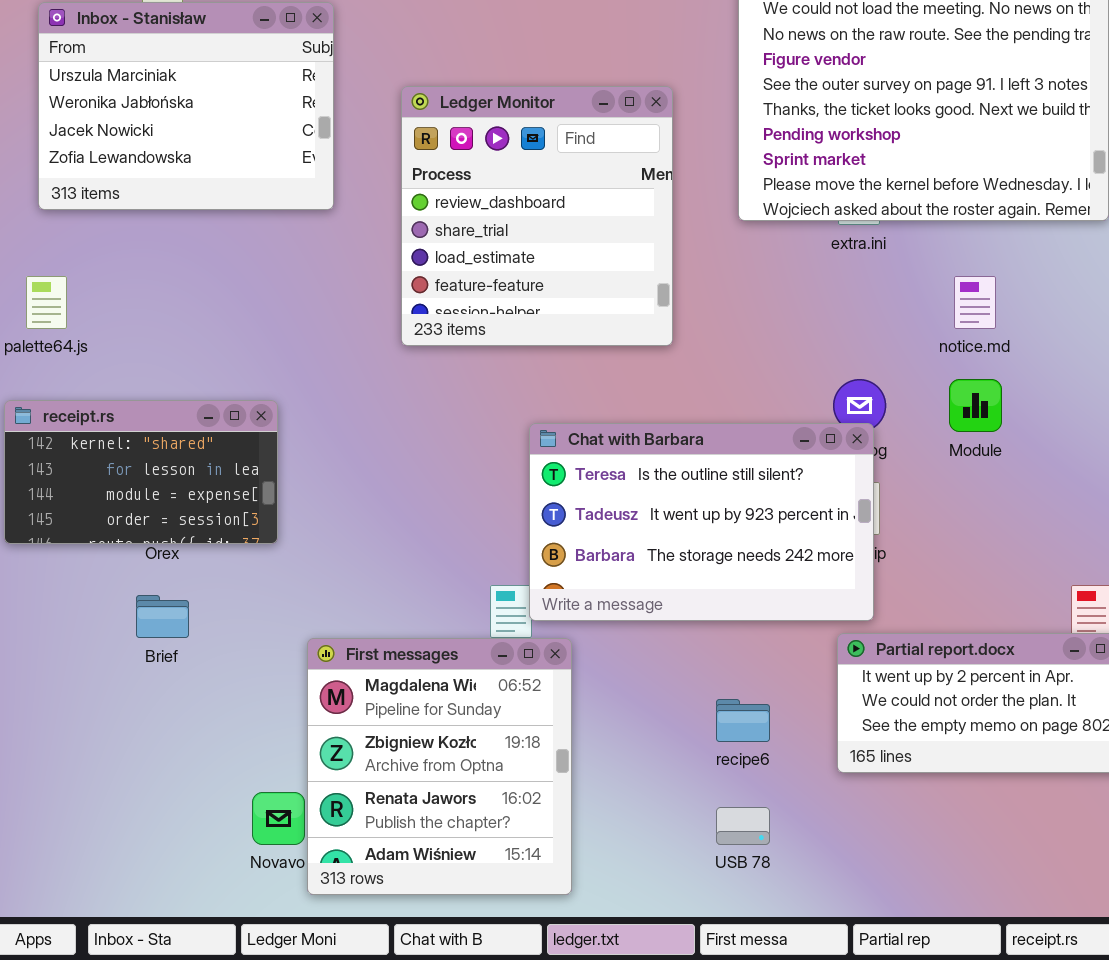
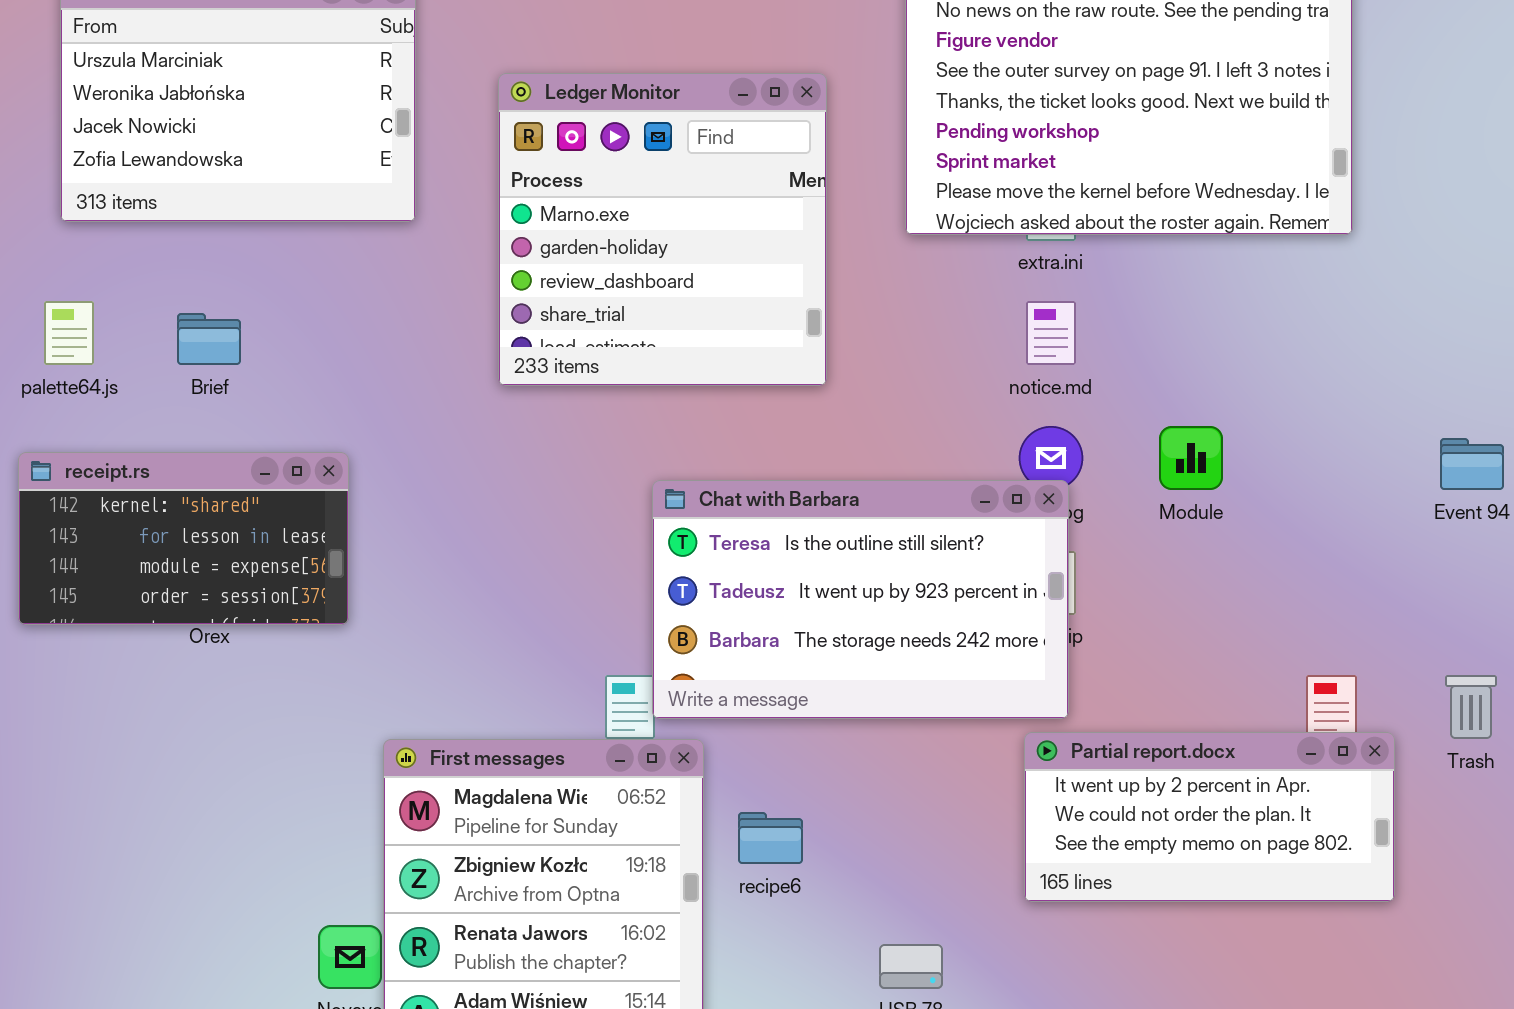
Ledger Monitor: [401,86,673,346] -> [498,73,827,386], scrolled up 2 rows
notice.md: [954,276,996,329] -> [1026,301,1076,365], moved
Brief: [136,595,189,638] -> [177,313,241,365], moved
recipe6: [716,699,770,742] -> [738,812,803,864], moved

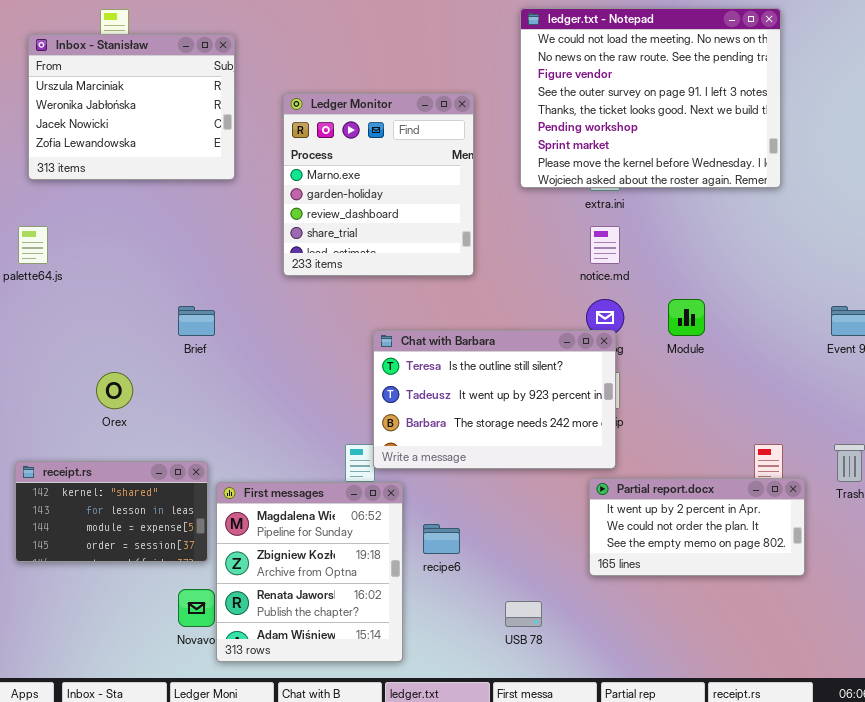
Brief: [177,313,241,365] -> [178,306,215,336], moved
receipt.rs: [18,452,349,625] -> [15,461,208,562], moved

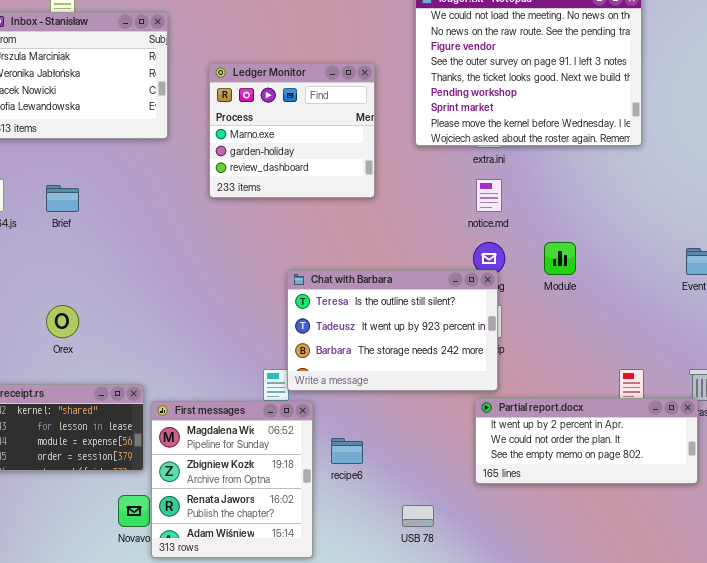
Ledger Monitor: [283,93,474,276] -> [209,63,375,198], resized
Brief: [178,306,215,336] -> [46,185,79,212], moved
Partial report.docx: [589,478,805,576] -> [475,398,698,484], resized

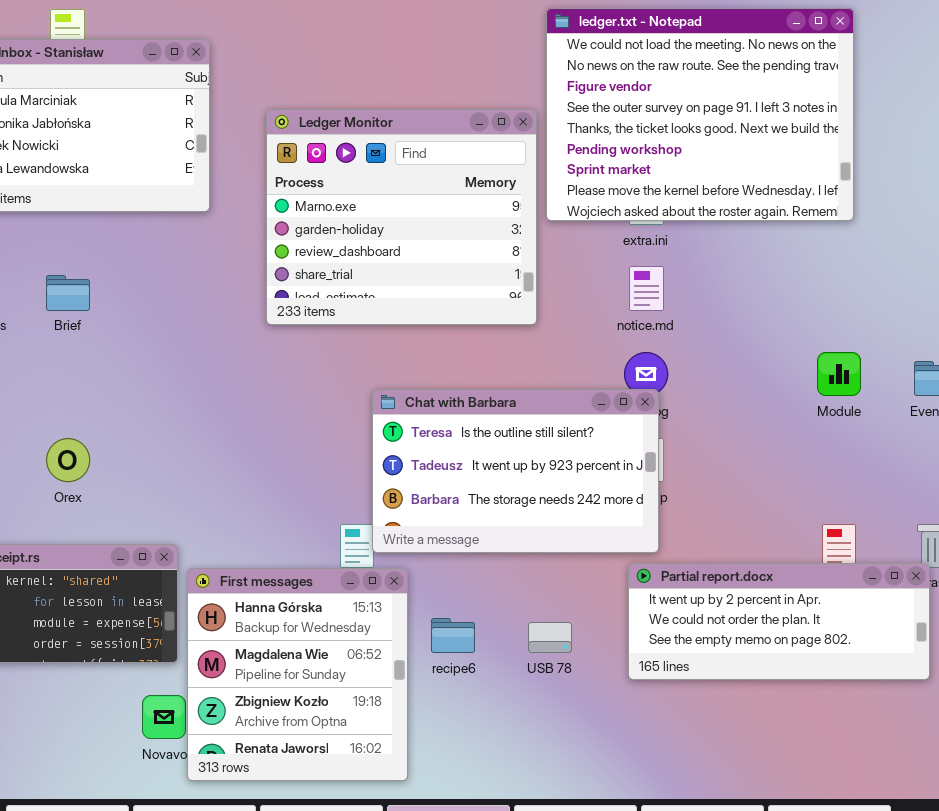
Ledger Monitor: [209,63,375,198] -> [266,109,537,325], resized
Module: [544,242,576,275] -> [817,352,861,396], moved
First messages: [151,401,313,558] -> [187,568,408,781], scrolled up 1 row
USB 78: [402,505,434,527] -> [528,622,572,653], moved

